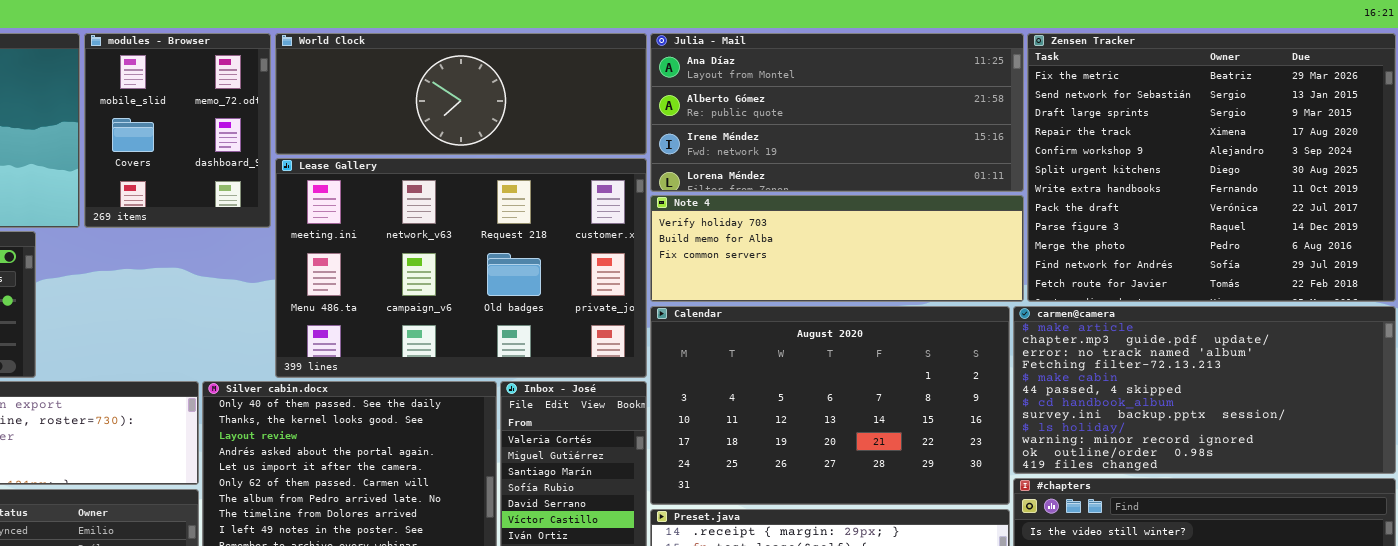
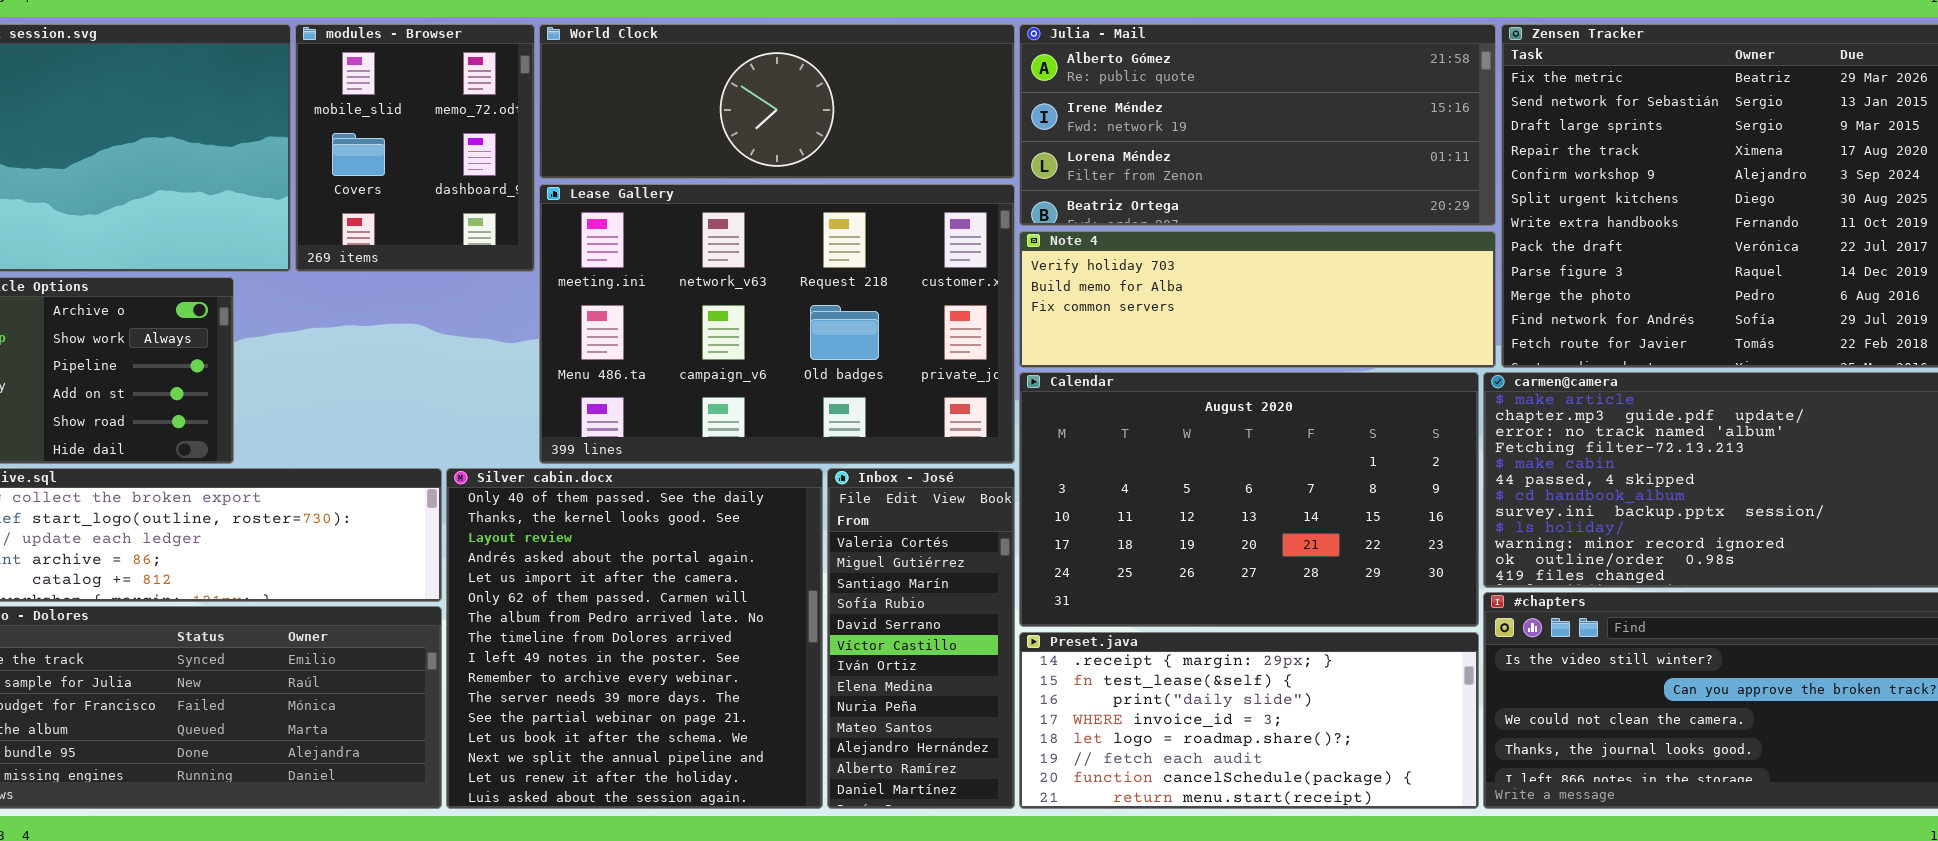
Julia - Mail: [650,33,1024,192] -> [1019,24,1496,226], scrolled down 1 row

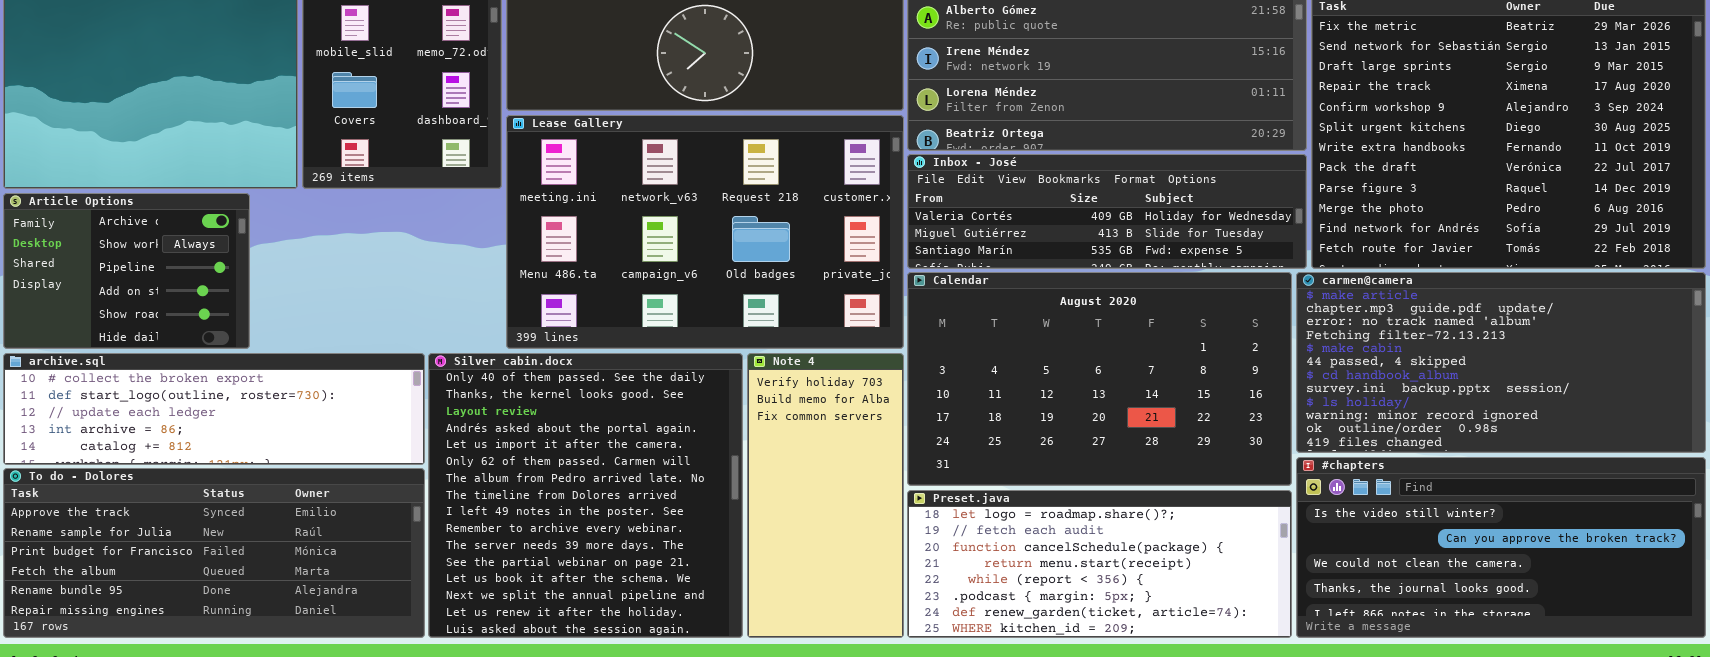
Note 4: [1019,231,1496,368] -> [747,353,904,638], moved, resized
Inbox - José: [827,468,1015,809] -> [907,154,1307,269], moved, resized
Preset.java: [1019,632,1479,809] -> [907,490,1292,638], scrolled down 4 rows

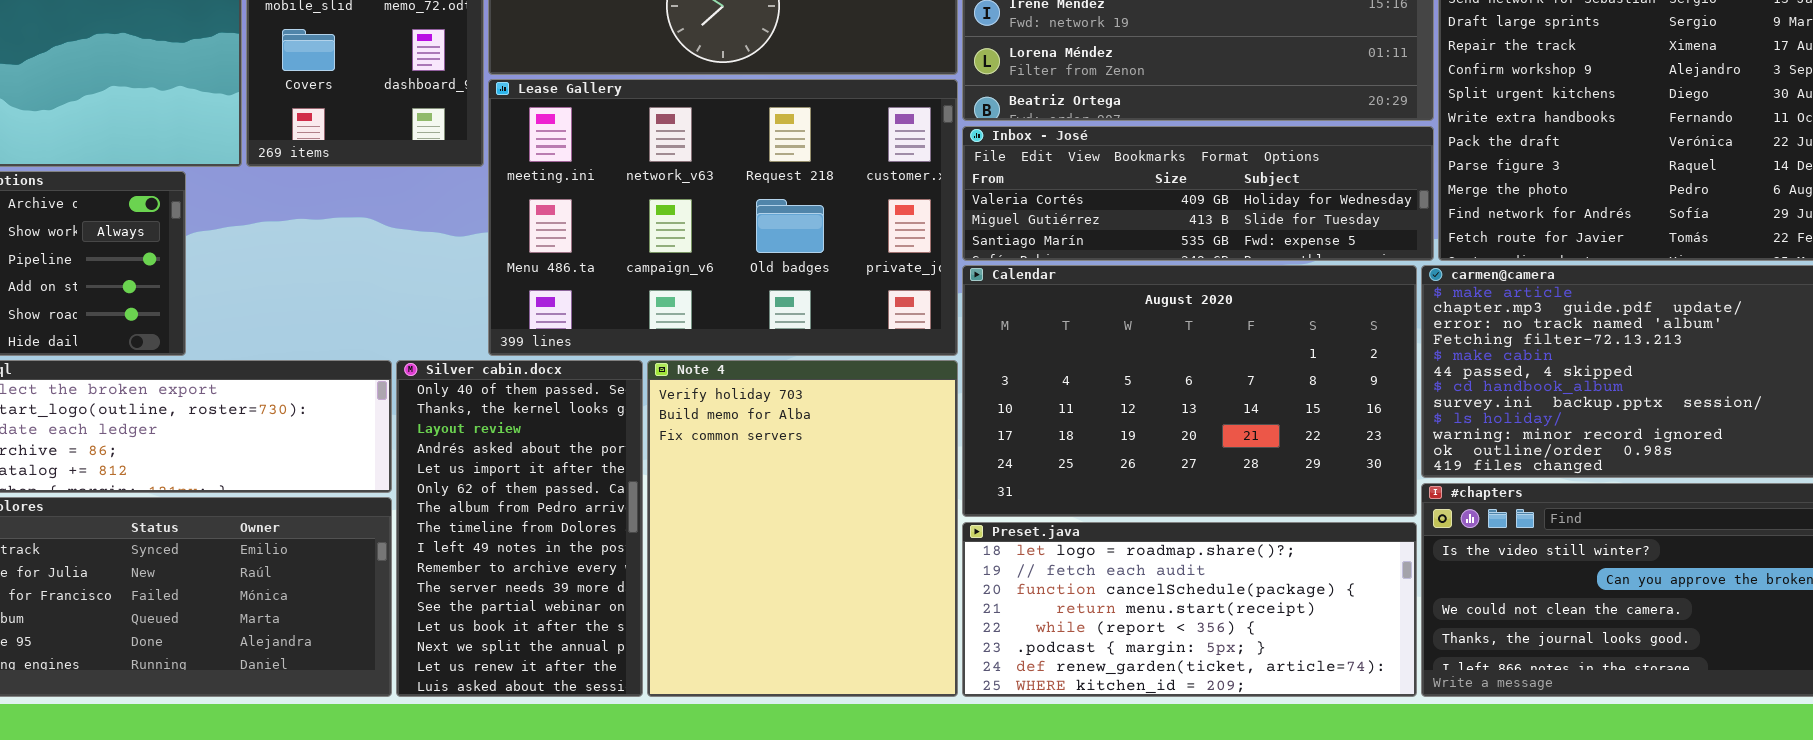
Silver cabin.docx: [428,353,743,638] -> [396,360,643,697], resized
Note 4: [747,353,904,638] -> [647,360,958,697], resized

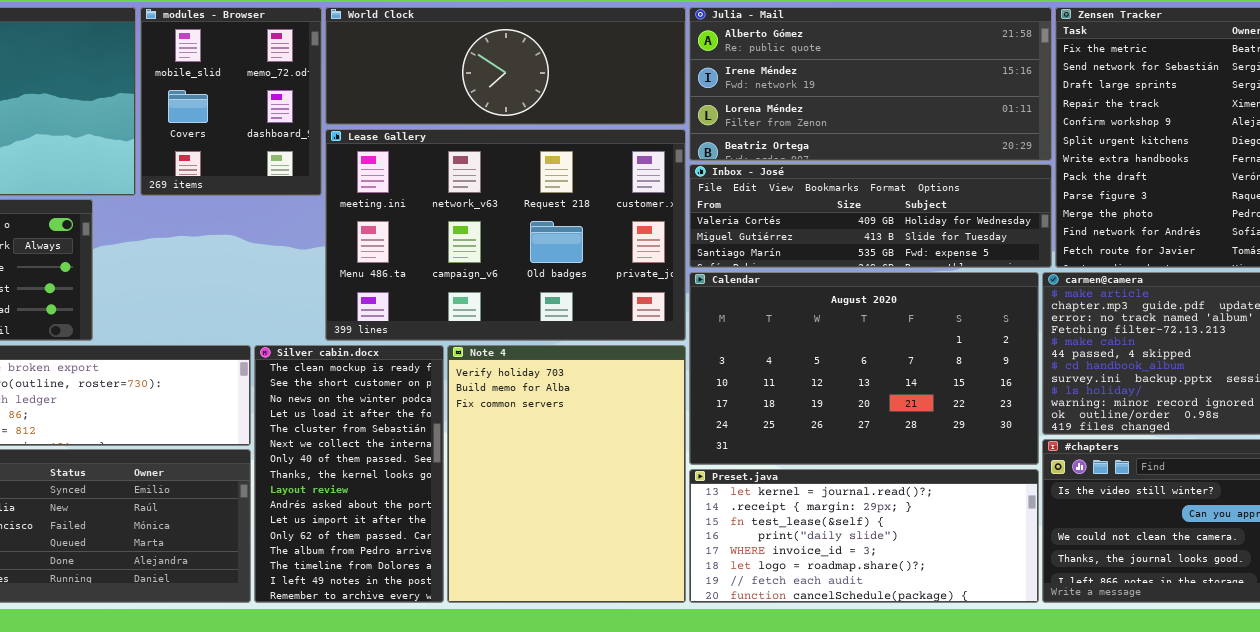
Silver cabin.docx: [396,360,643,697] -> [254,345,444,603], scrolled up 6 rows
Preset.java: [962,522,1417,697] -> [689,469,1039,603], scrolled up 5 rows

